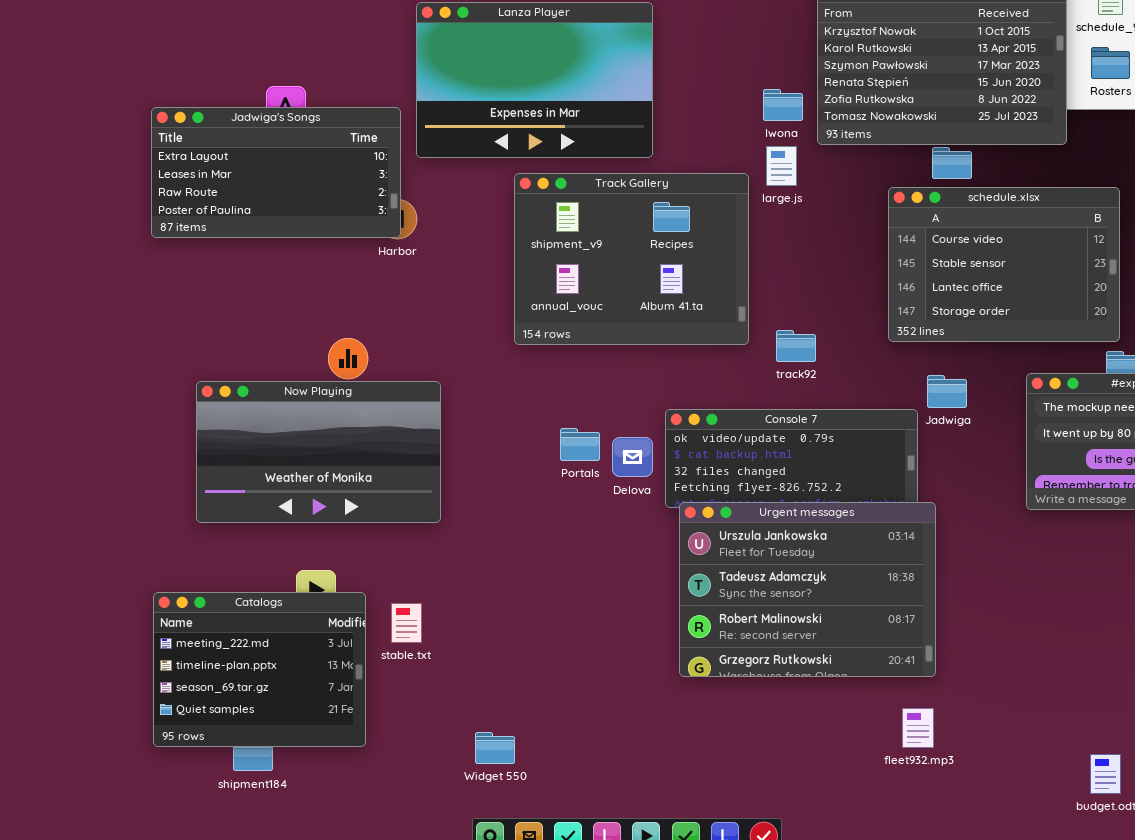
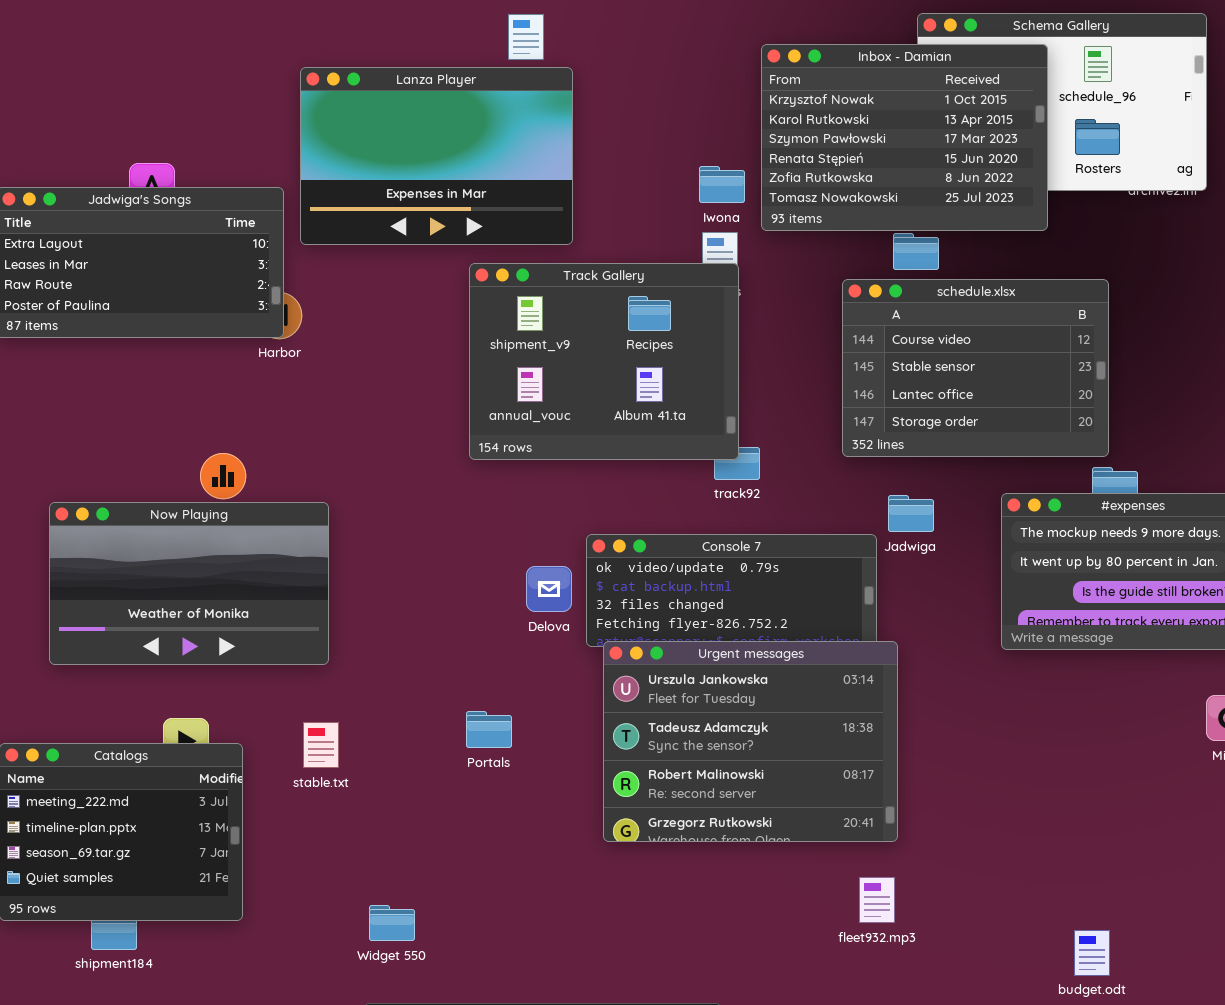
Track Gallery: [514,173,749,345] -> [469,263,739,460], moved
Portals: [560,428,600,461] -> [466,711,512,748], moved
stable.txt: [391,603,422,643] -> [303,722,339,768], moved

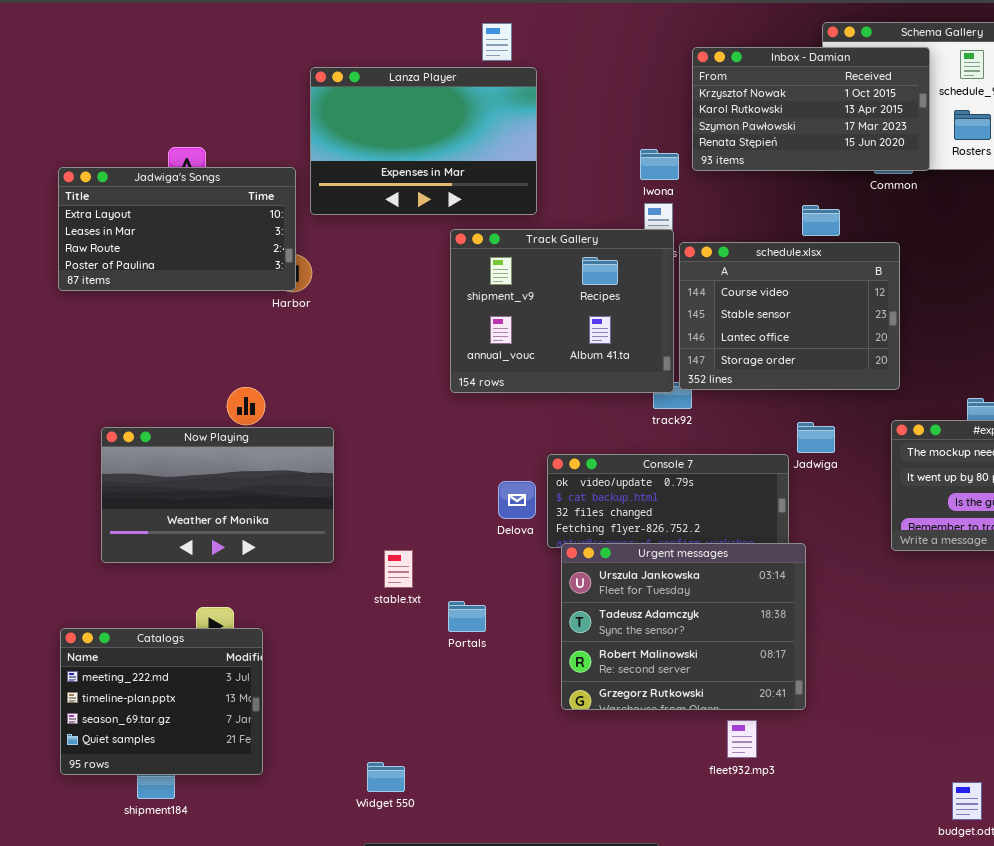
Inbox - Damian: [761,44,1048,231] -> [692,47,930,171], resized
schedule.xlsx: [842,279,1109,457] -> [679,242,900,390], moved
stable.txt: [303,722,339,768] -> [384,550,413,588], moved
fleet932.mp3: [859,877,895,923] -> [727,720,757,758], moved

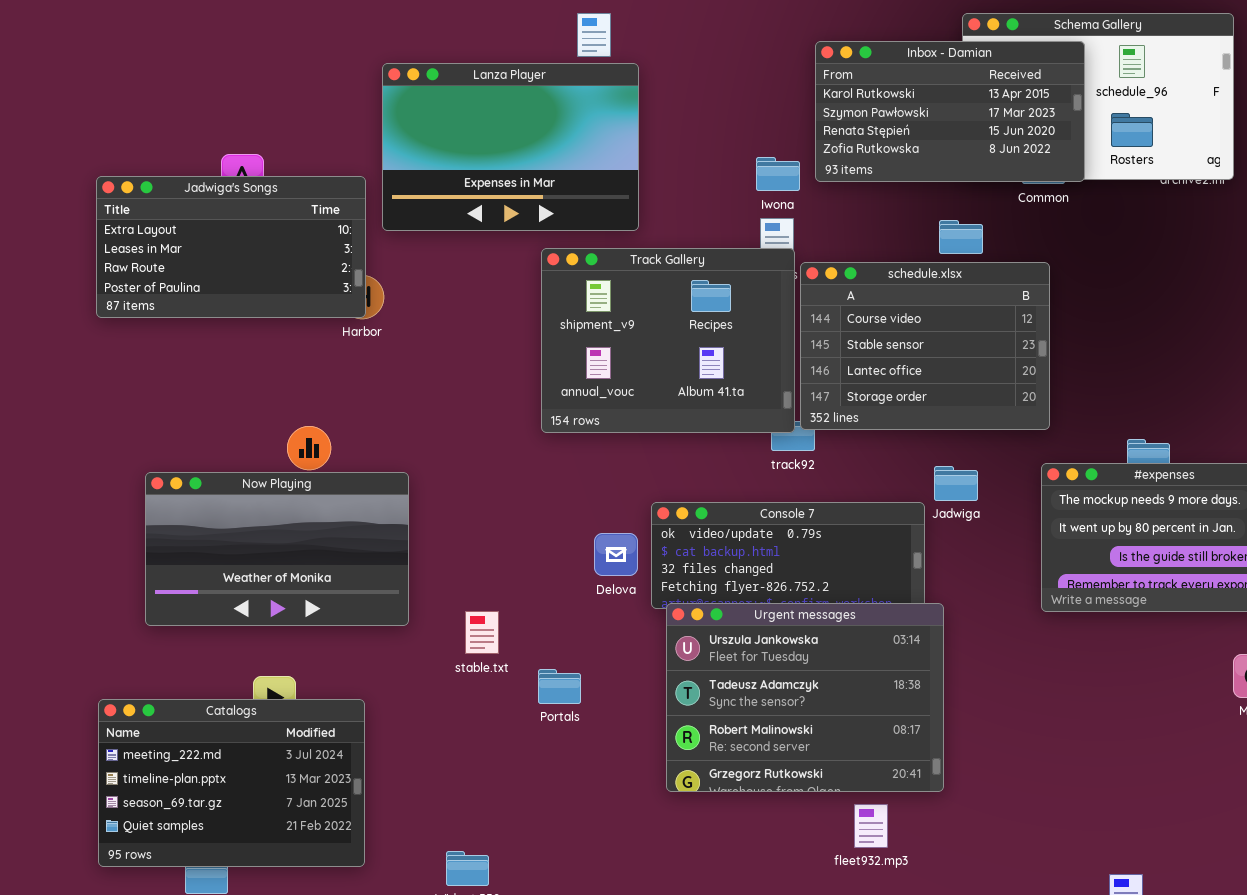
Inbox - Damian: [692,47,930,171] -> [815,41,1085,182], scrolled down 1 row
Catalogs: [60,628,263,775] -> [98,699,365,867], resized

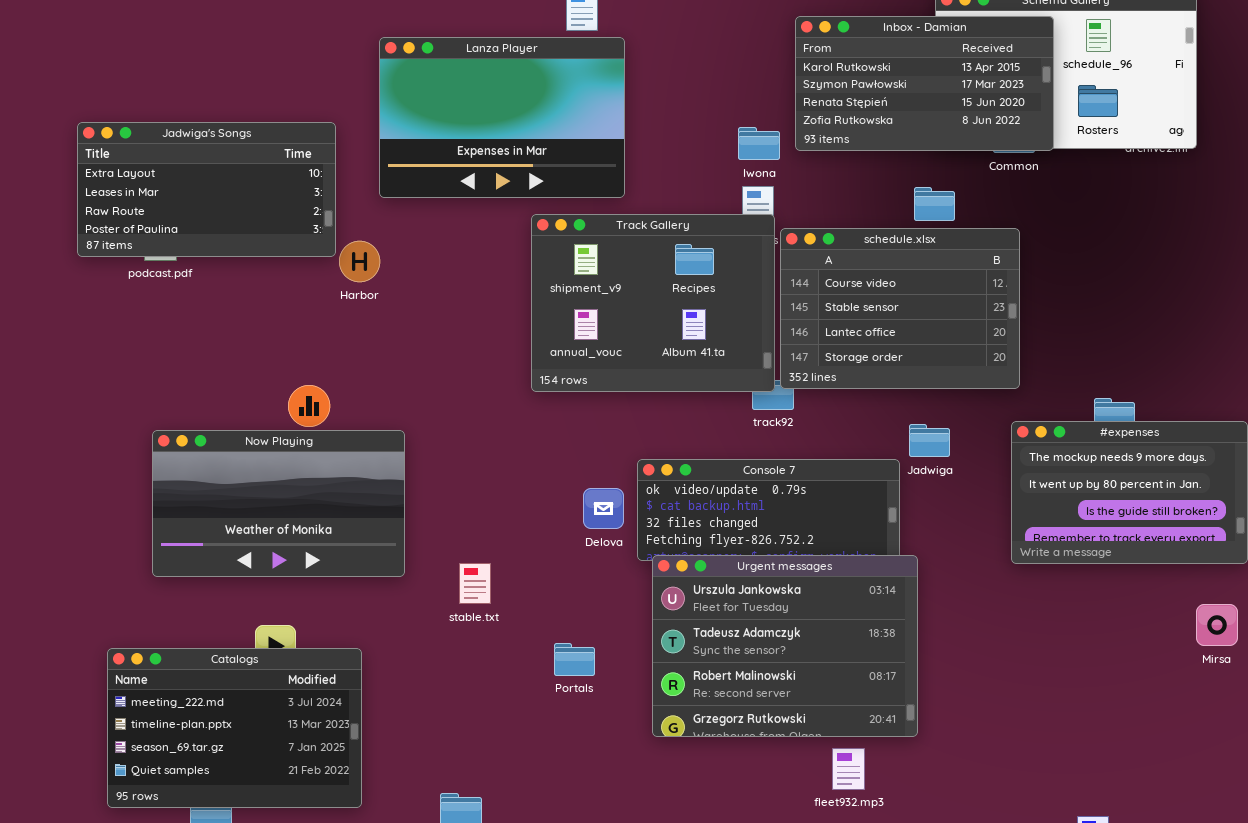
Jadwiga's Songs: [96,176,366,318] -> [77,122,336,257], moved
Portals: [538,669,581,704] -> [554,643,595,676], moved

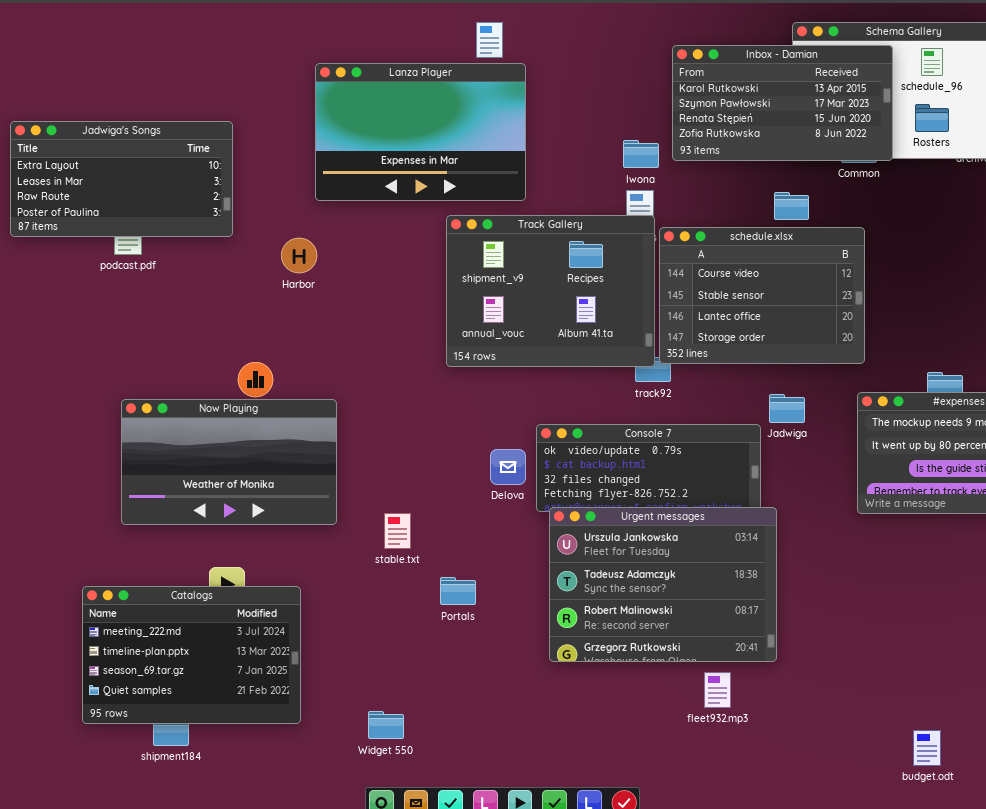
Jadwiga's Songs: [77,122,336,257] -> [10,121,233,237], moved
Portals: [554,643,595,676] -> [440,577,476,605], moved

